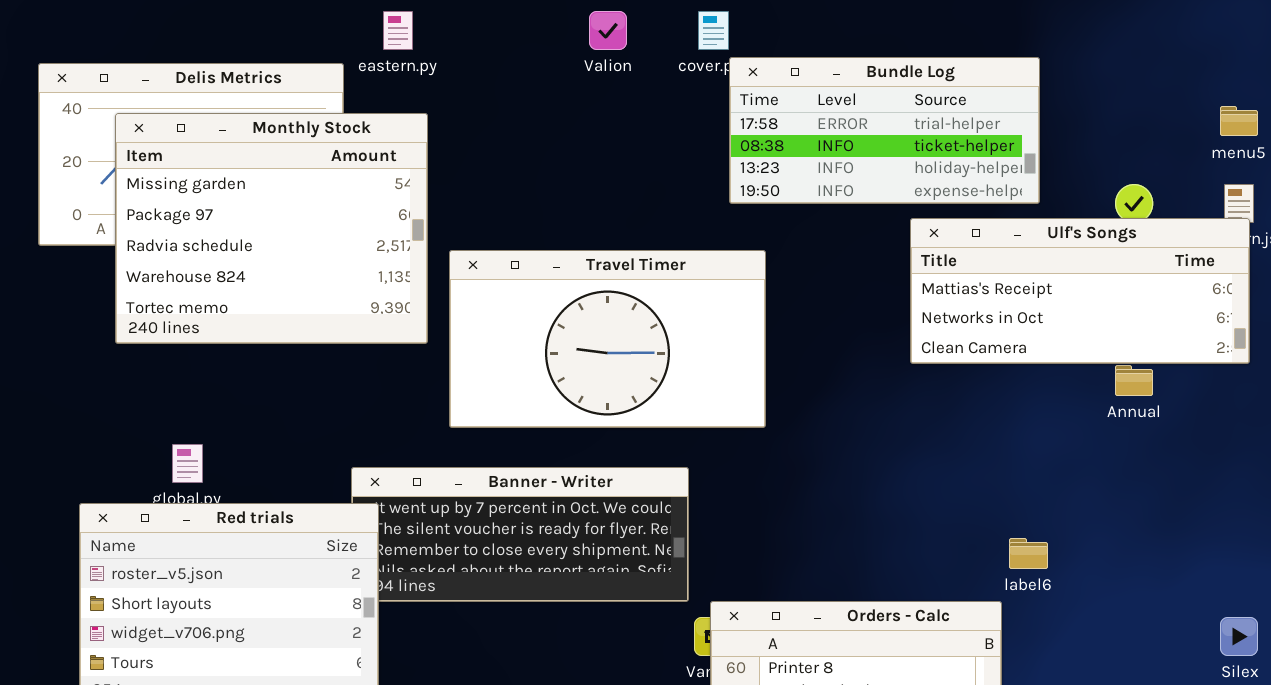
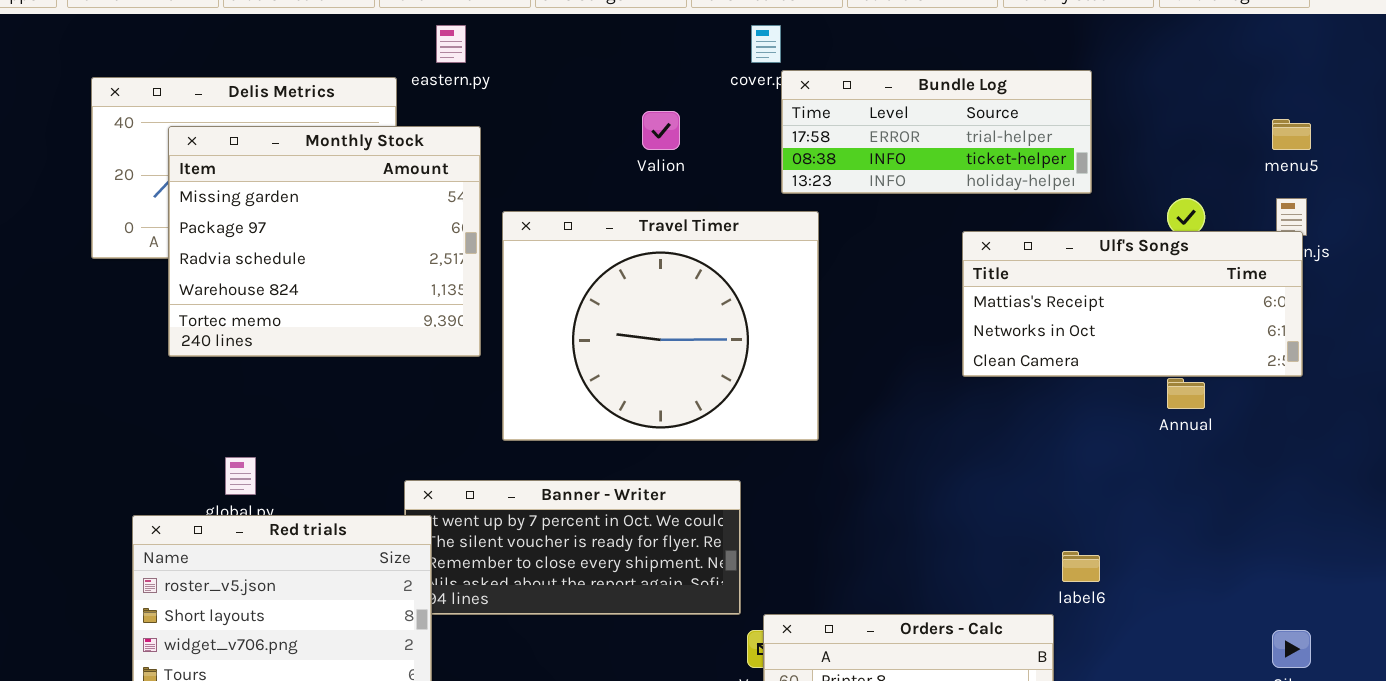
Valion: [589,11,627,50] -> [642,111,680,150], moved
Bundle Log: [729,57,1040,204] -> [781,70,1092,194], resized
Travel Timer: [449,250,766,428] -> [502,211,819,441], resized

